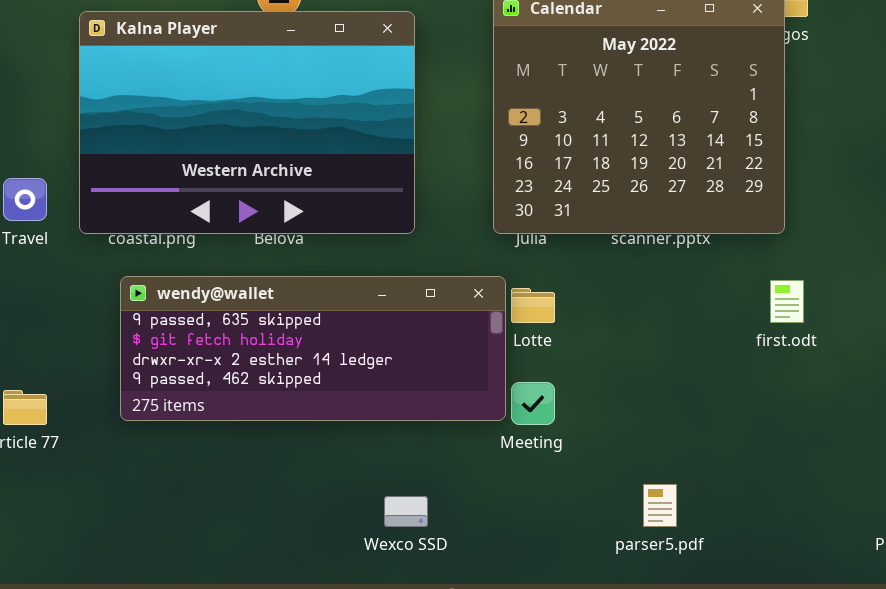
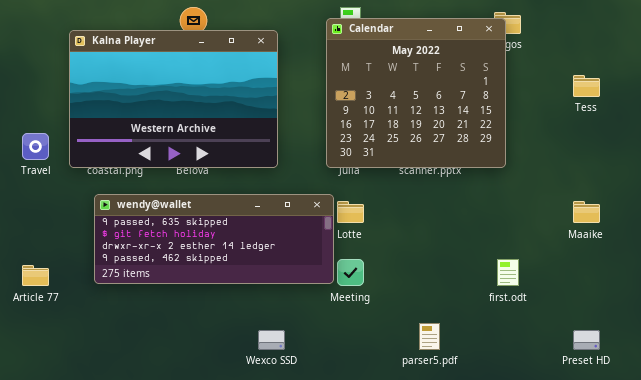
first.odt: [770,280,804,323] -> [497,259,519,286], moved

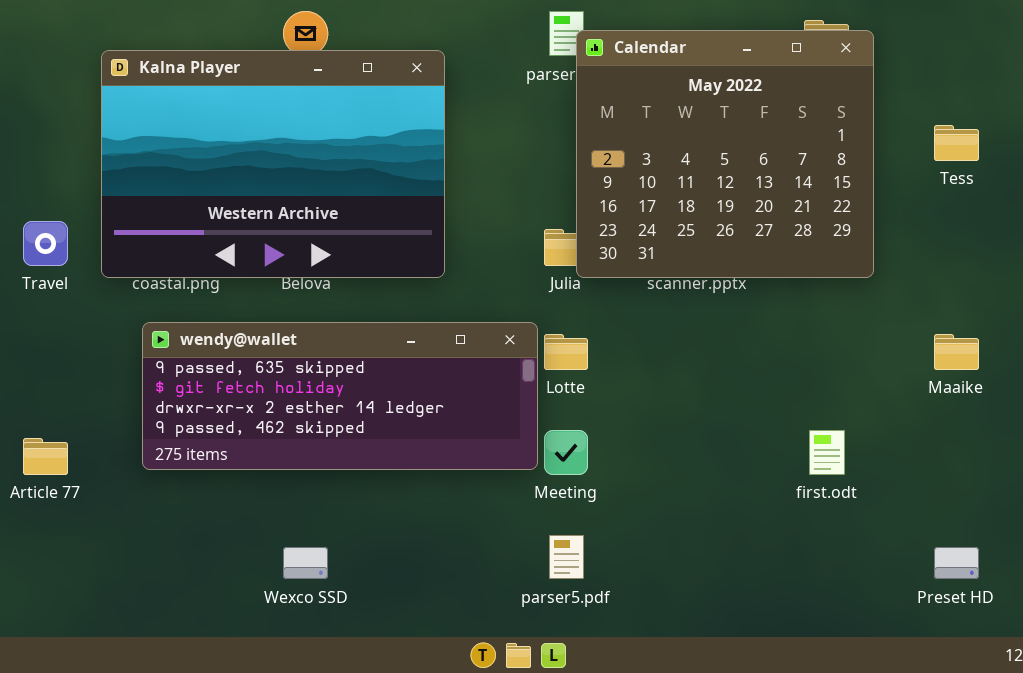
Calendar: [326,18,506,168] -> [576,30,874,278], moved
parser5.pdf: [419,323,440,350] -> [549,535,584,579], moved
Wexco SSD: [258,330,285,350] -> [283,547,328,579], moved

